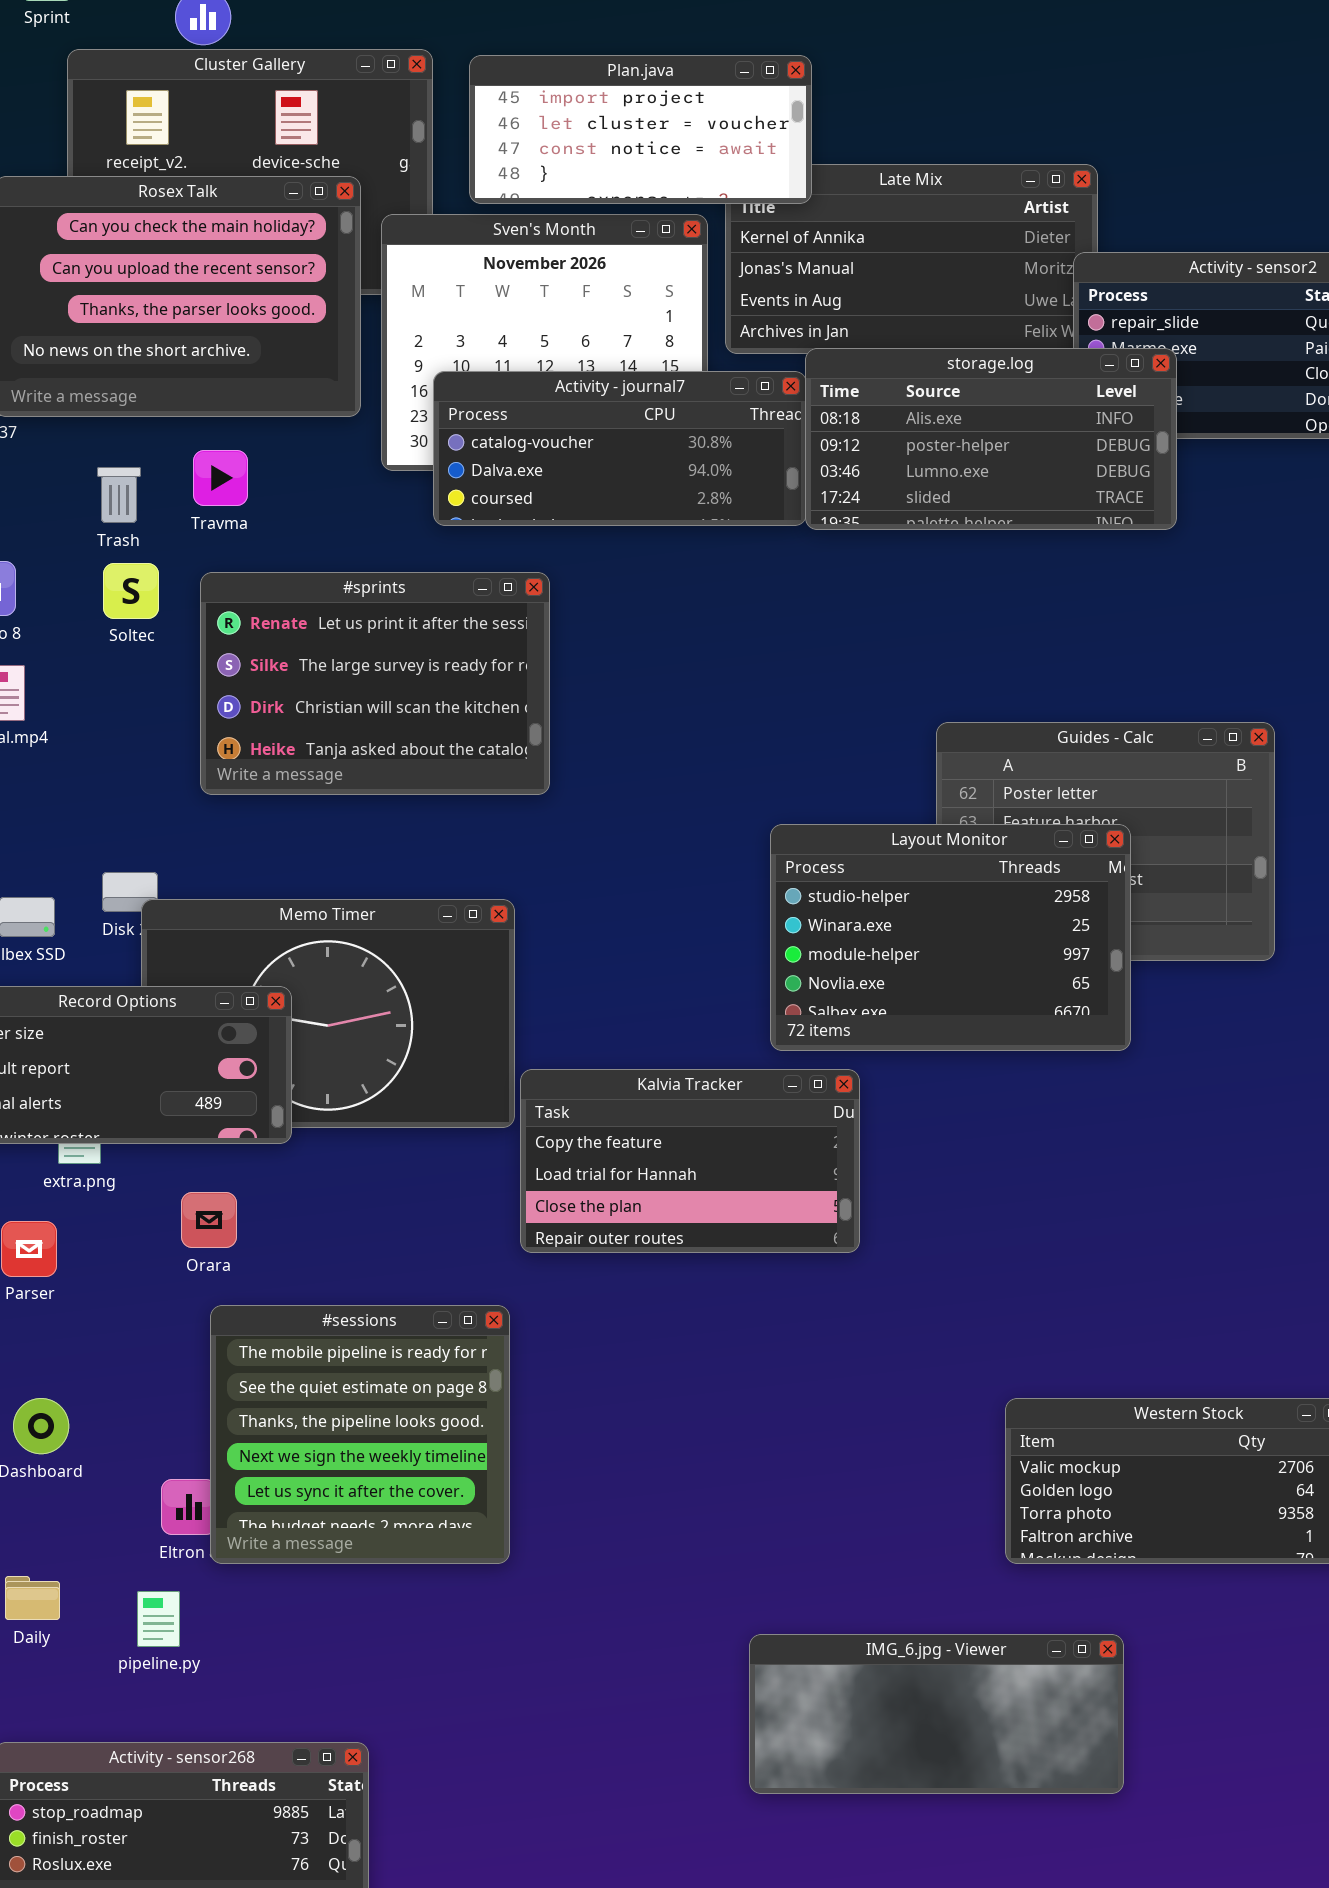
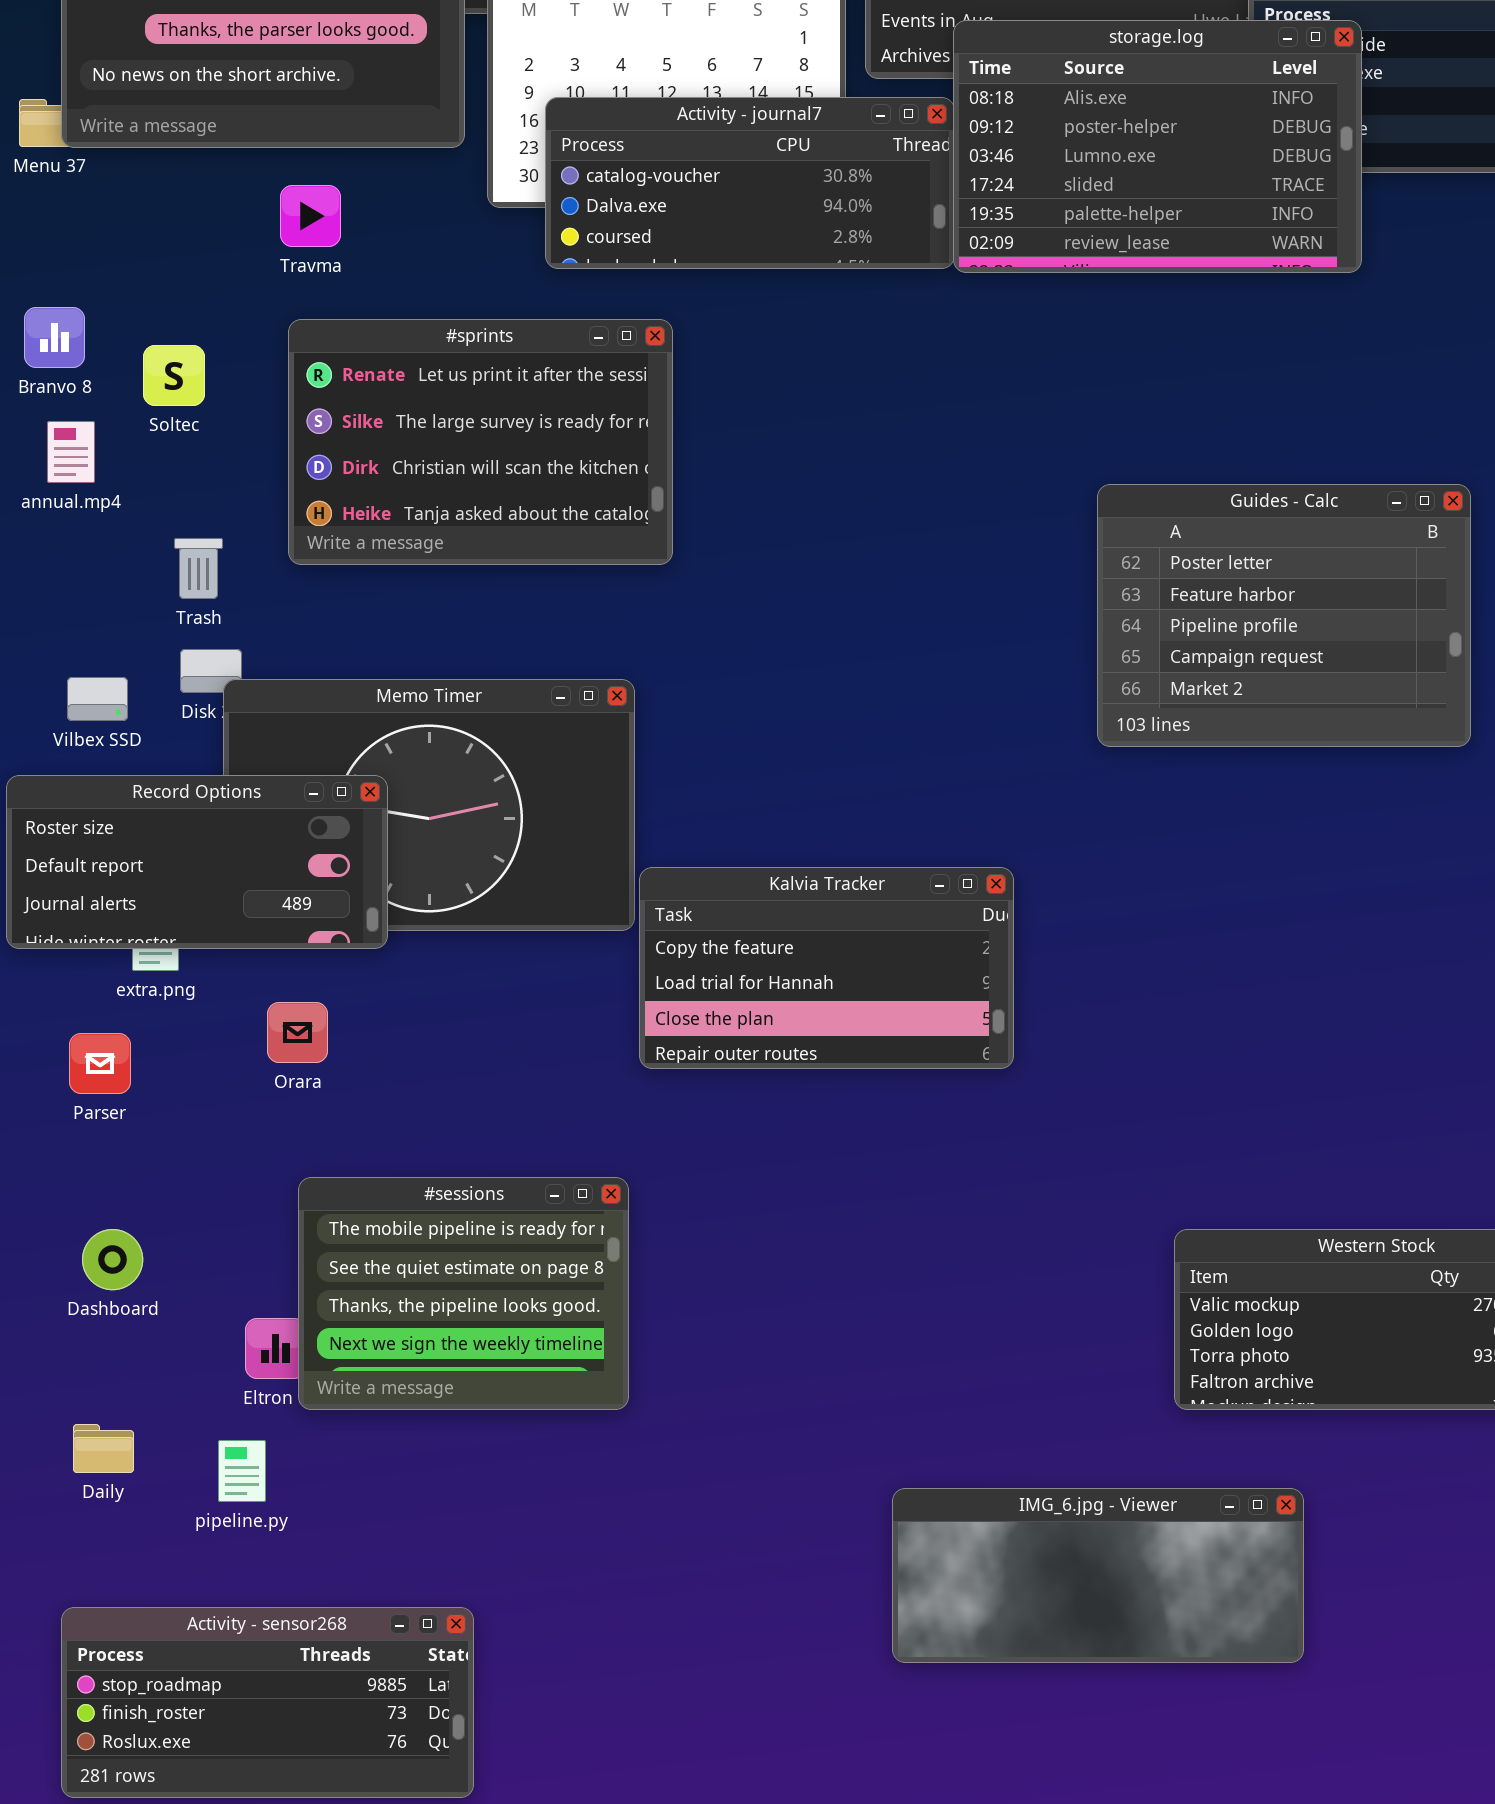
storage.log: [805,348,1177,530] -> [953,20,1362,273], resized
Trash: [97,467,141,523] -> [174,538,223,599], moved
Soltec: [103,563,159,619] -> [143,345,205,406], moved
Layout Monitor: [770,824,1131,1051] -> none, closed
#sessions: [210,1305,510,1564] -> [298,1177,629,1410], resized

